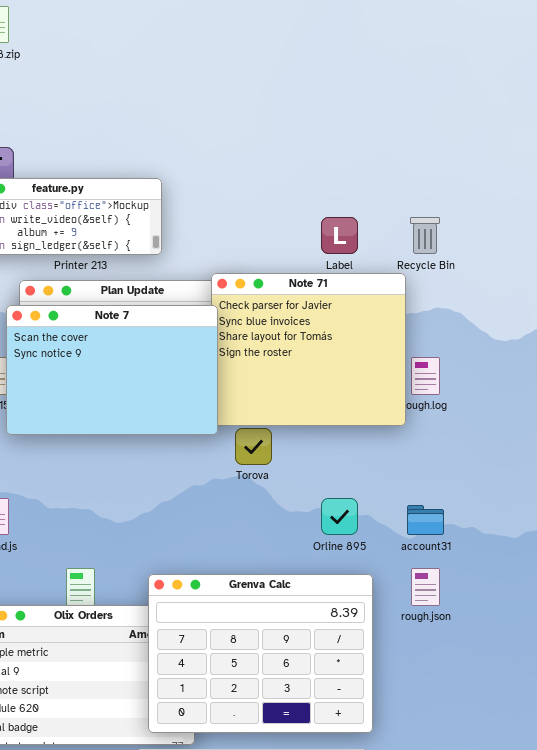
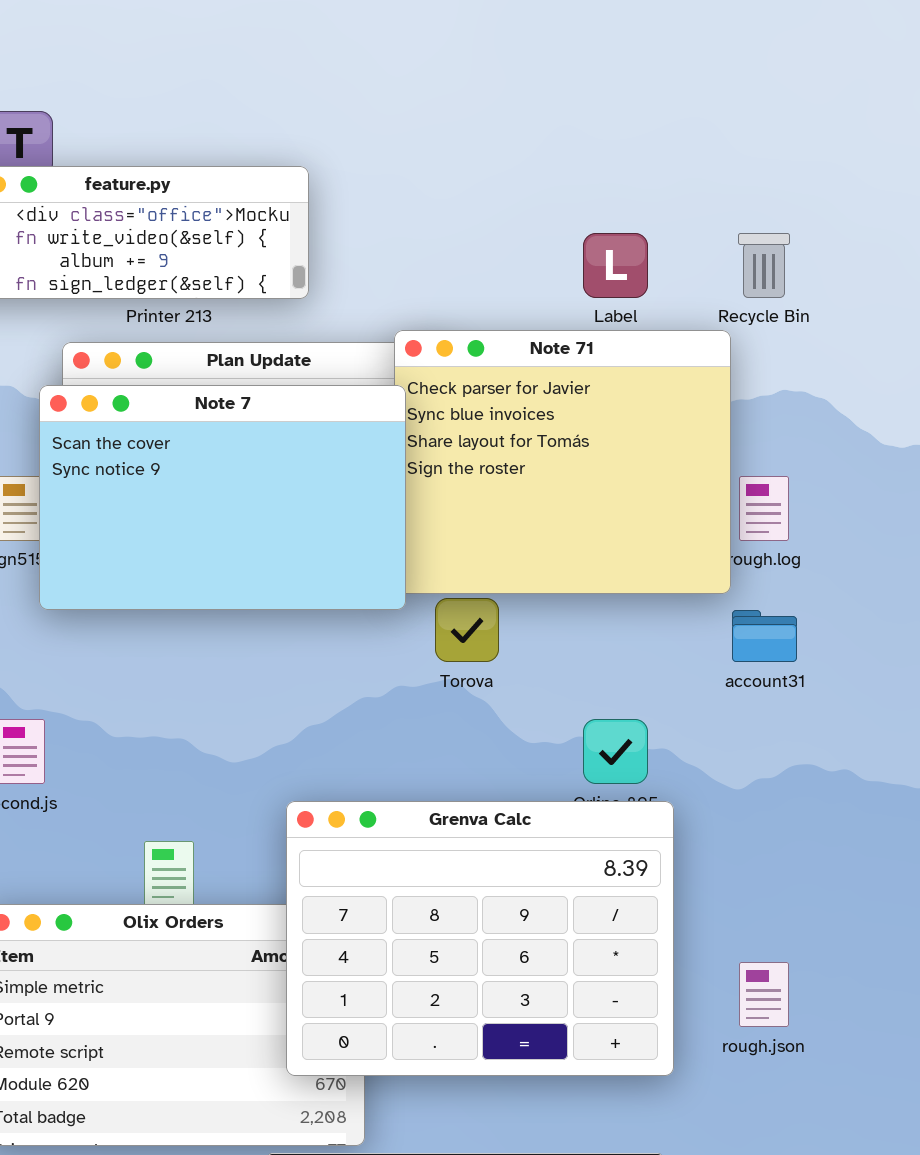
account31: [407,505,444,535] -> [732,610,797,662], moved
rough.json: [411,568,440,606] -> [739,962,789,1027], moved
Grenva Calc: [148,574,373,733] -> [286,801,674,1076], moved

